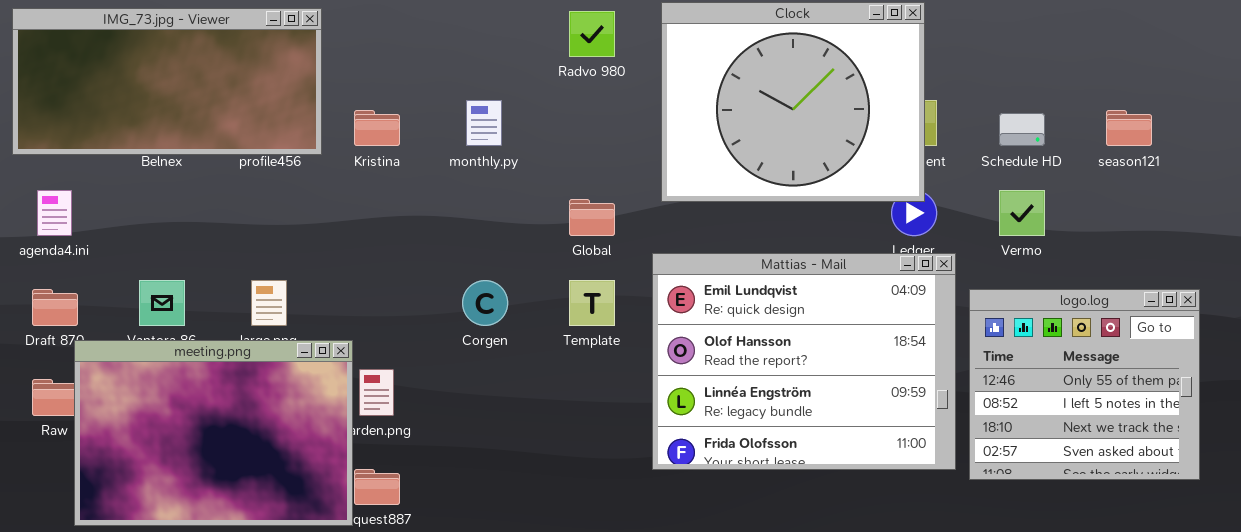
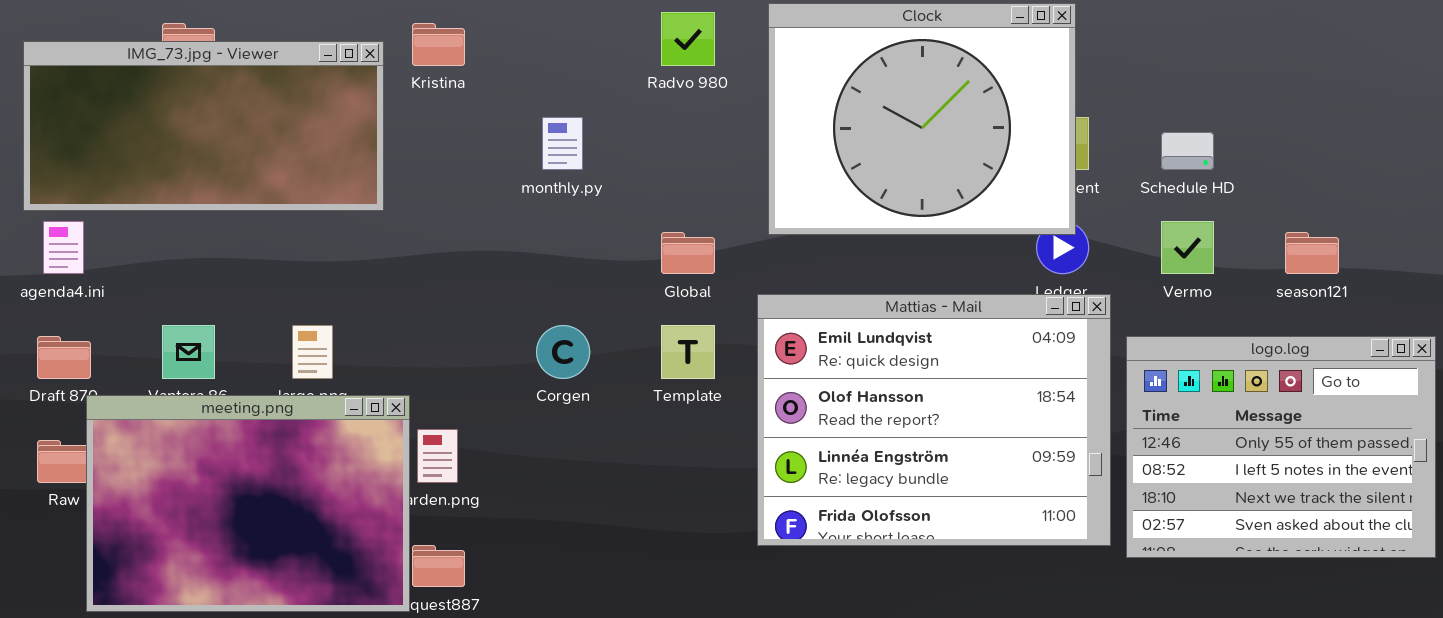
IMG_73.jpg - Viewer: [12,8,322,155] -> [23,41,384,211], moved
Kristina: [354,110,400,146] -> [412,23,465,66], moved
season121: [1106,110,1152,146] -> [1285,232,1339,274], moved
logo.log: [969,289,1200,480] -> [1126,336,1436,558], resized

